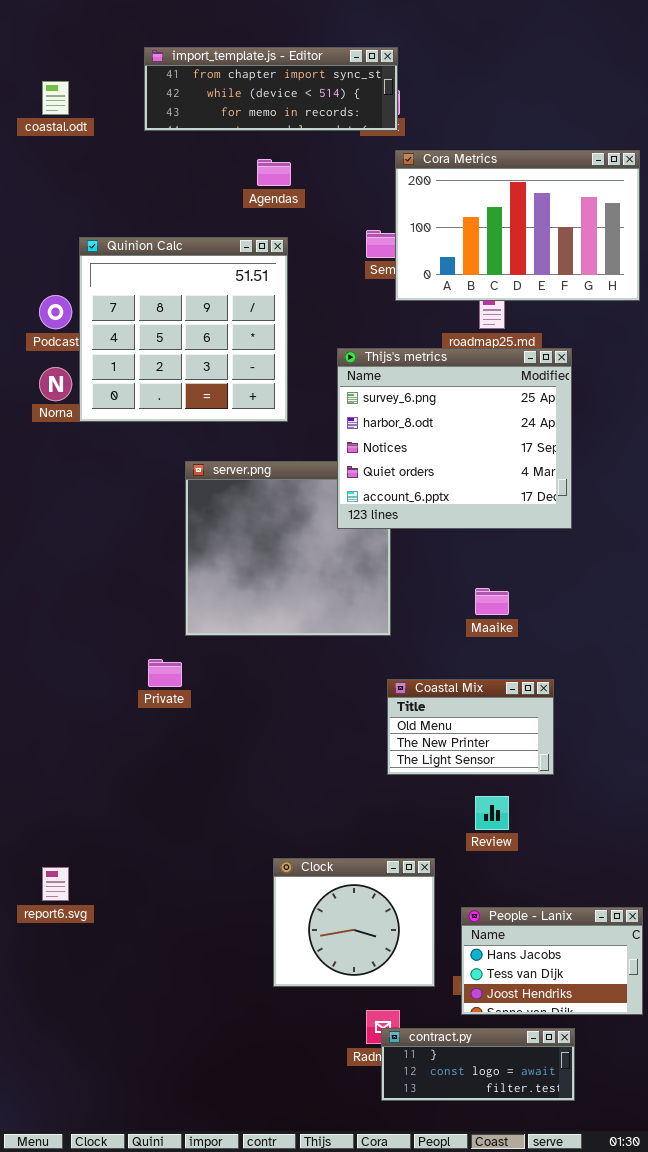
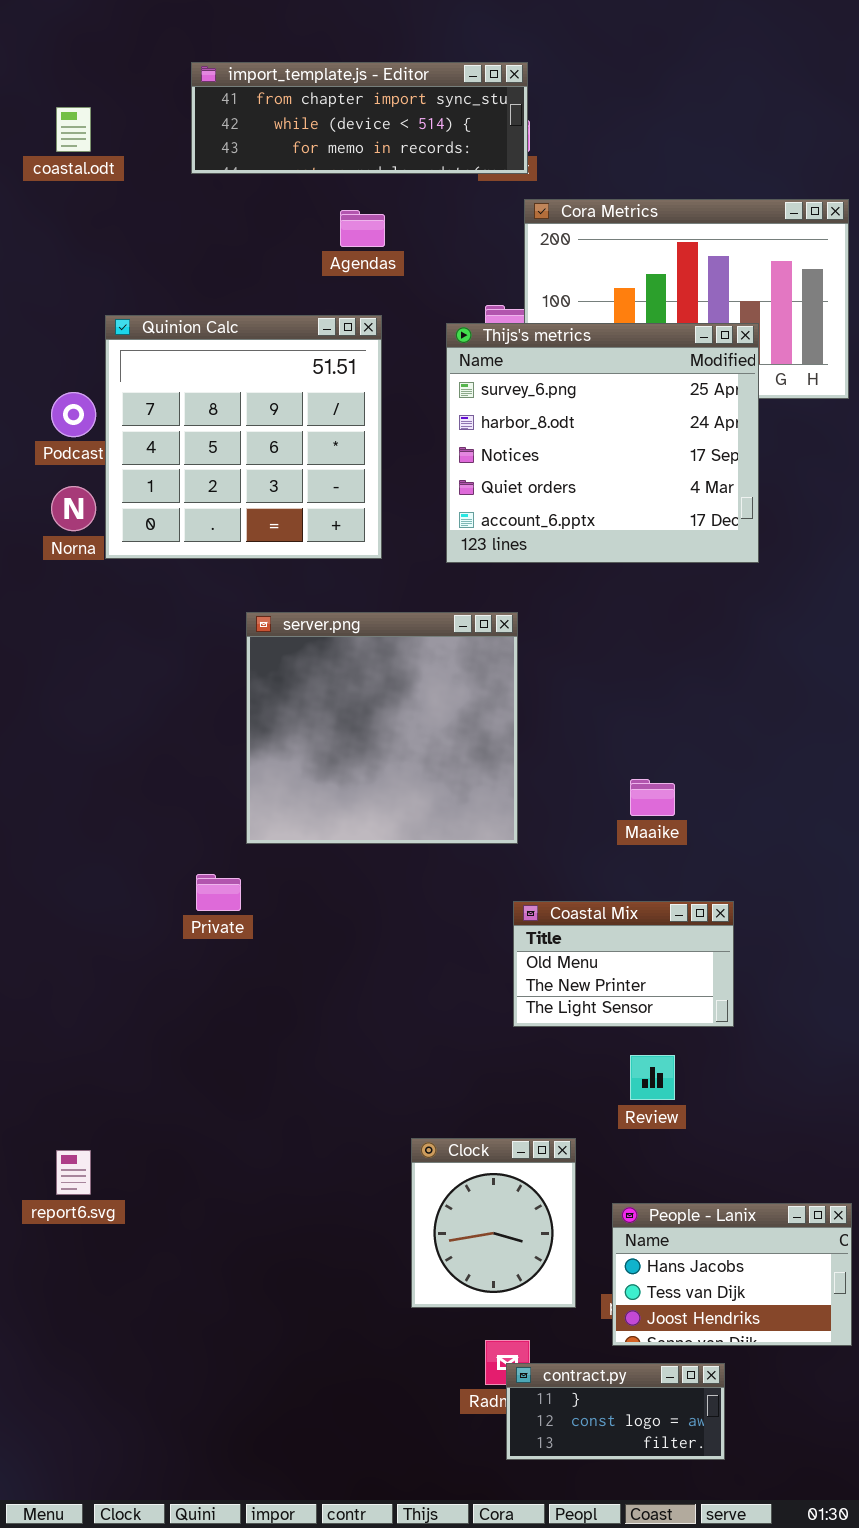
Thijs's metrics: [337,348,572,529] -> [446,323,759,563], moved
Clock: [273,858,435,987] -> [411,1138,576,1308], resized
contract.py: [381,1028,575,1101] -> [506,1363,725,1460], resized

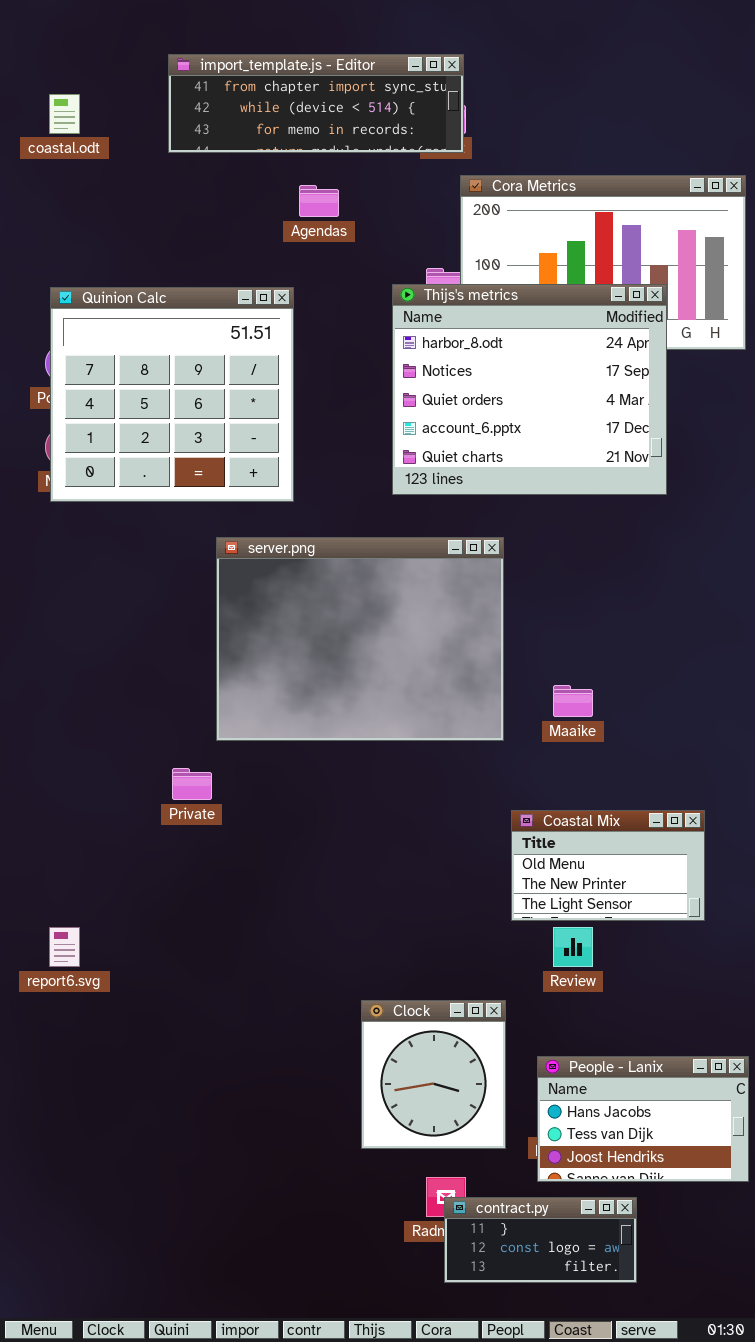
Quinion Calc: [105,315,382,559] -> [50,287,294,502], moved
Thijs's metrics: [446,323,759,563] -> [392,284,667,495], scrolled down 1 row
server.png: [246,612,518,844] -> [216,537,504,741], resized
Coastal Mix: [513,901,734,1027] -> [511,810,705,921], moved
report6.svg: [56,1150,91,1195] -> [49,927,80,967], moved

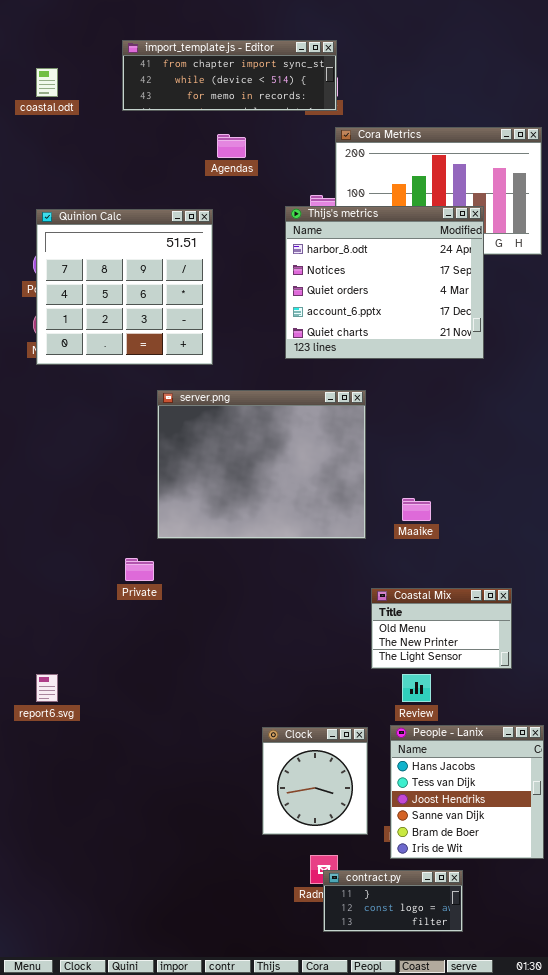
People - Lanix: [537,1056,749,1182] -> [390,725,544,859], resized

